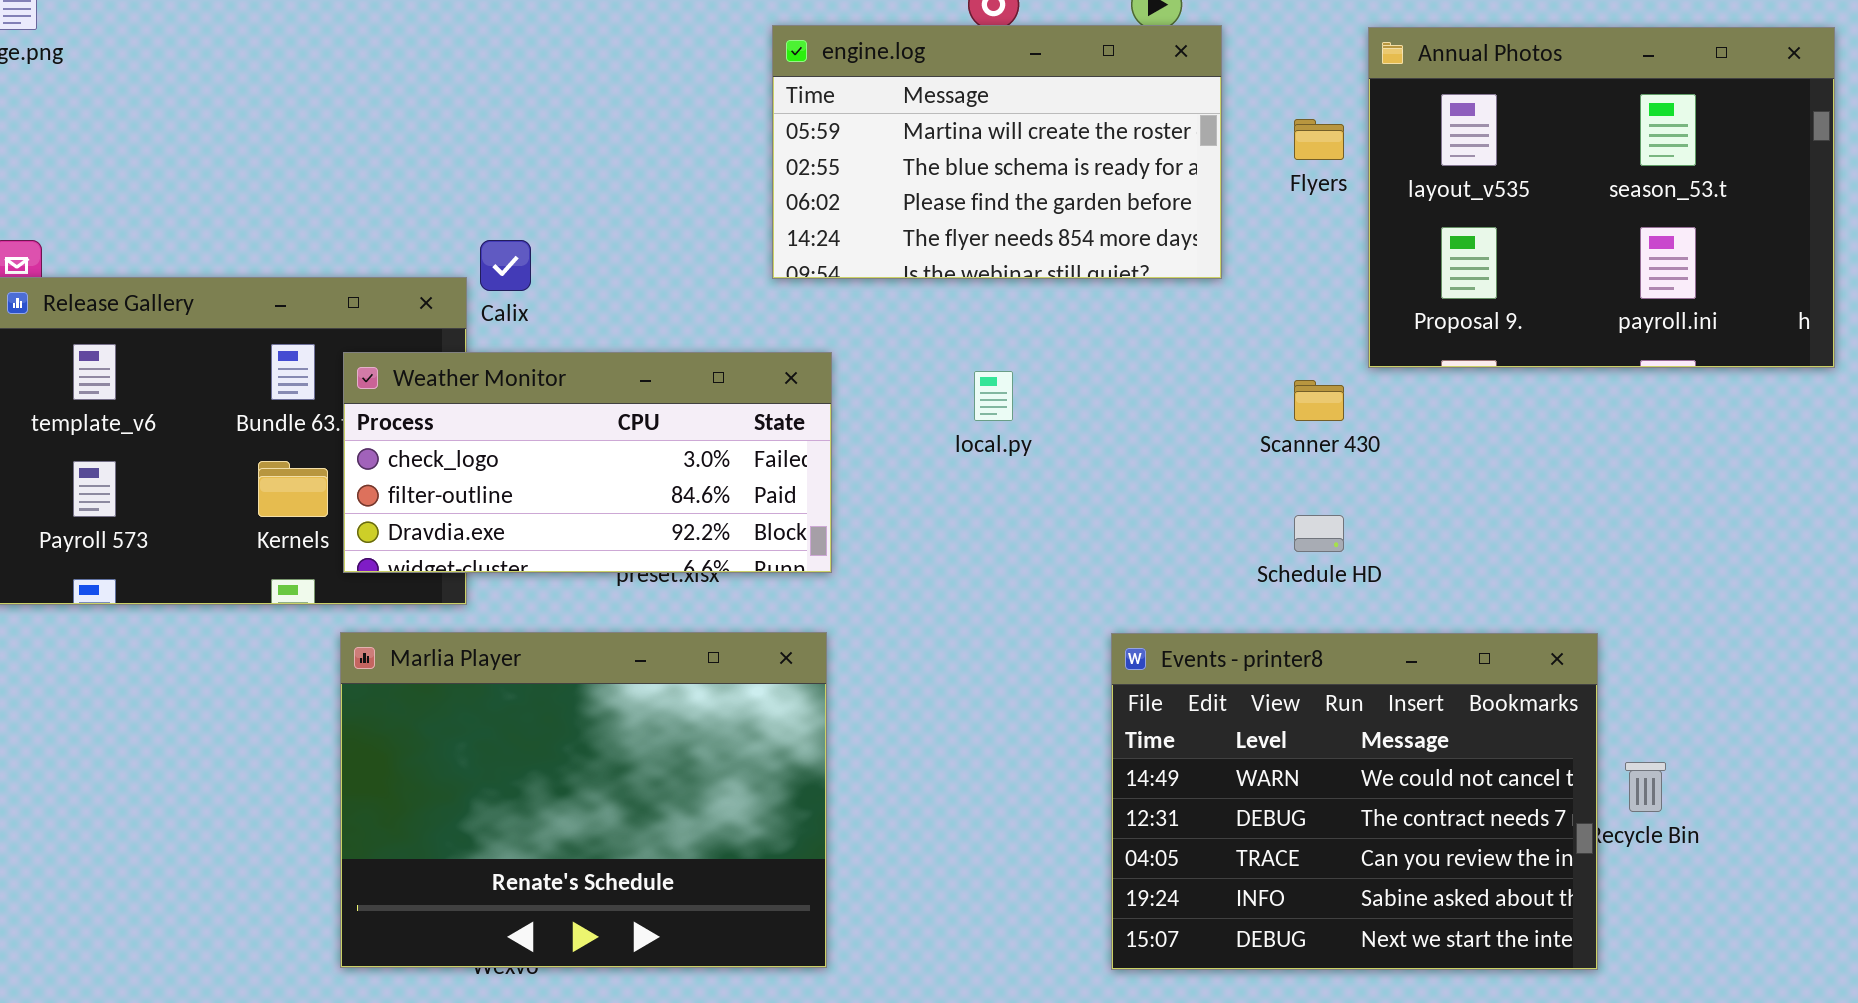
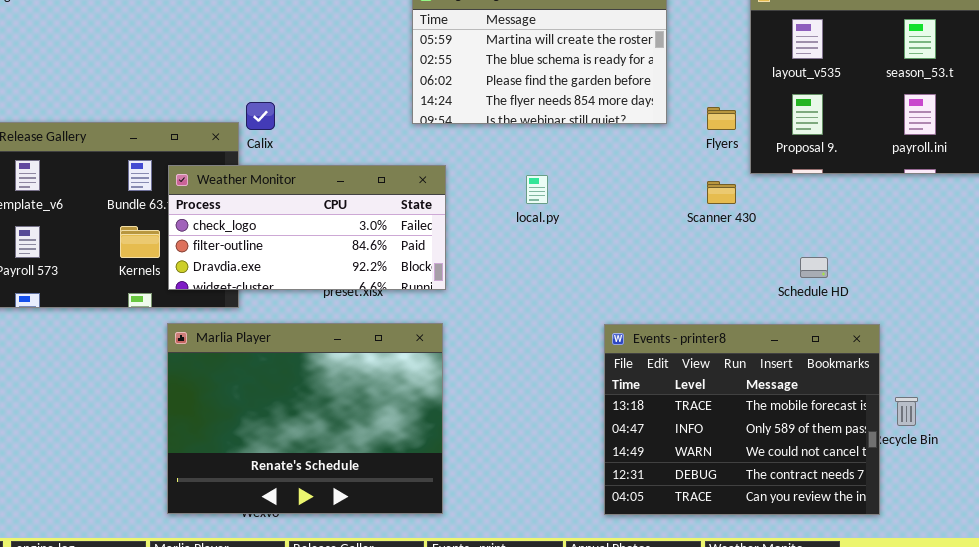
Flyers: [1294,119,1344,160] -> [707,107,736,130], moved
Schedule HD: [1294,515,1344,552] -> [800,257,828,278], moved
Events - printer8: [1111,633,1598,970] -> [604,324,880,515], scrolled up 2 rows

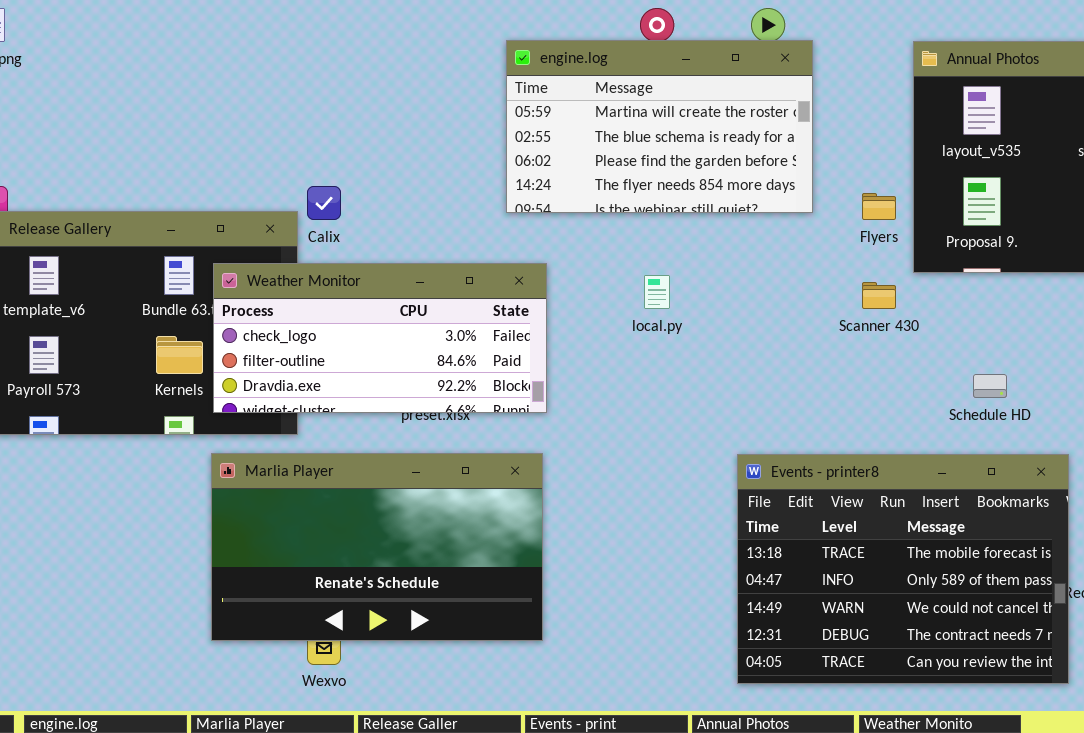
Marlia Player: [167,323,443,514] -> [211,453,543,641], resized

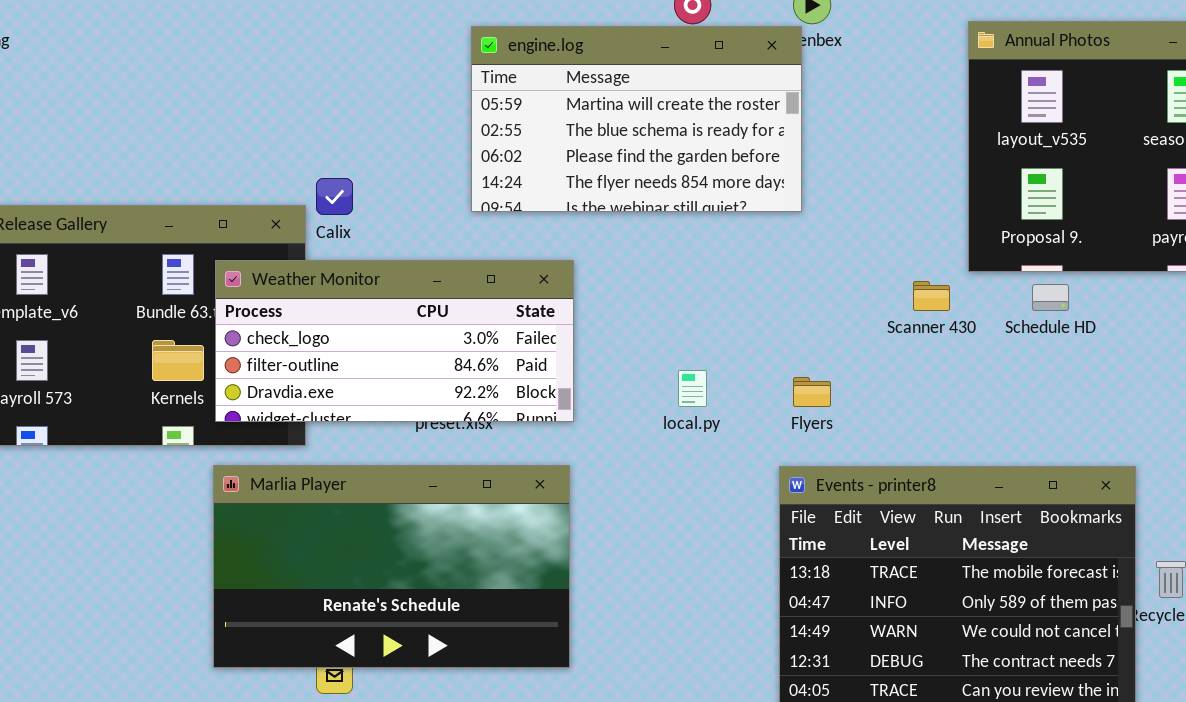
engine.log: [506,40,813,213] -> [471,26,802,212], moved
Flyers: [862,193,896,220] -> [793,377,831,407], moved
local.py: [644,275,670,309] -> [678,370,707,407], moved
Schedule HD: [973,374,1007,398] -> [1032,284,1069,311], moved

